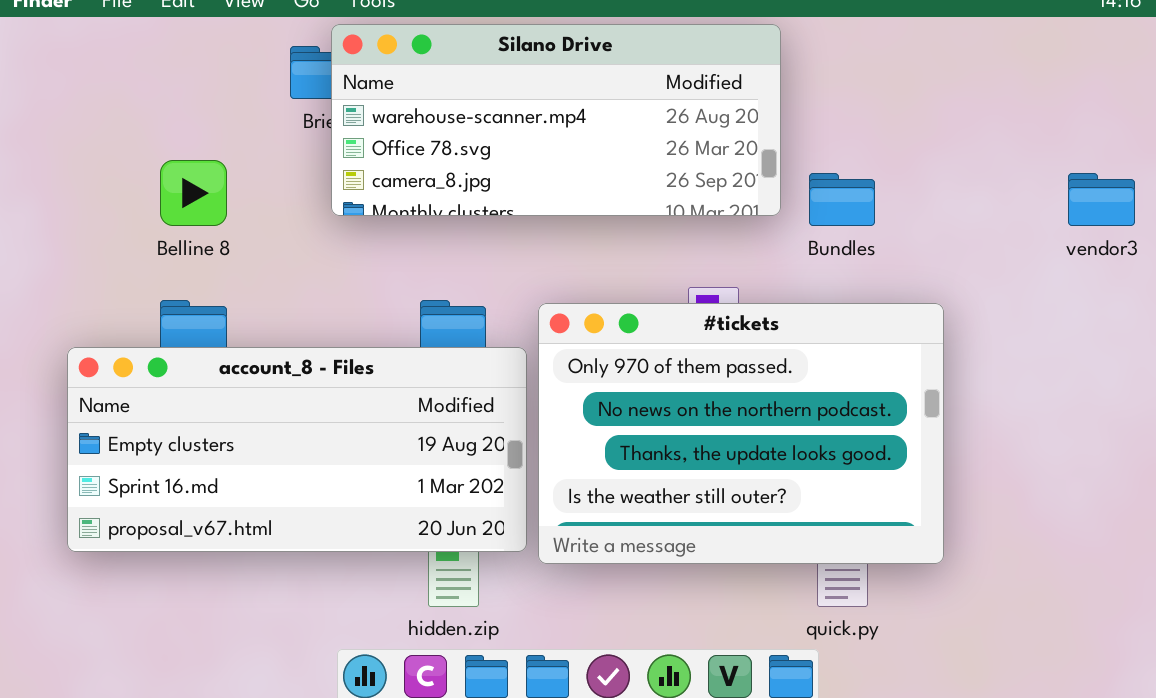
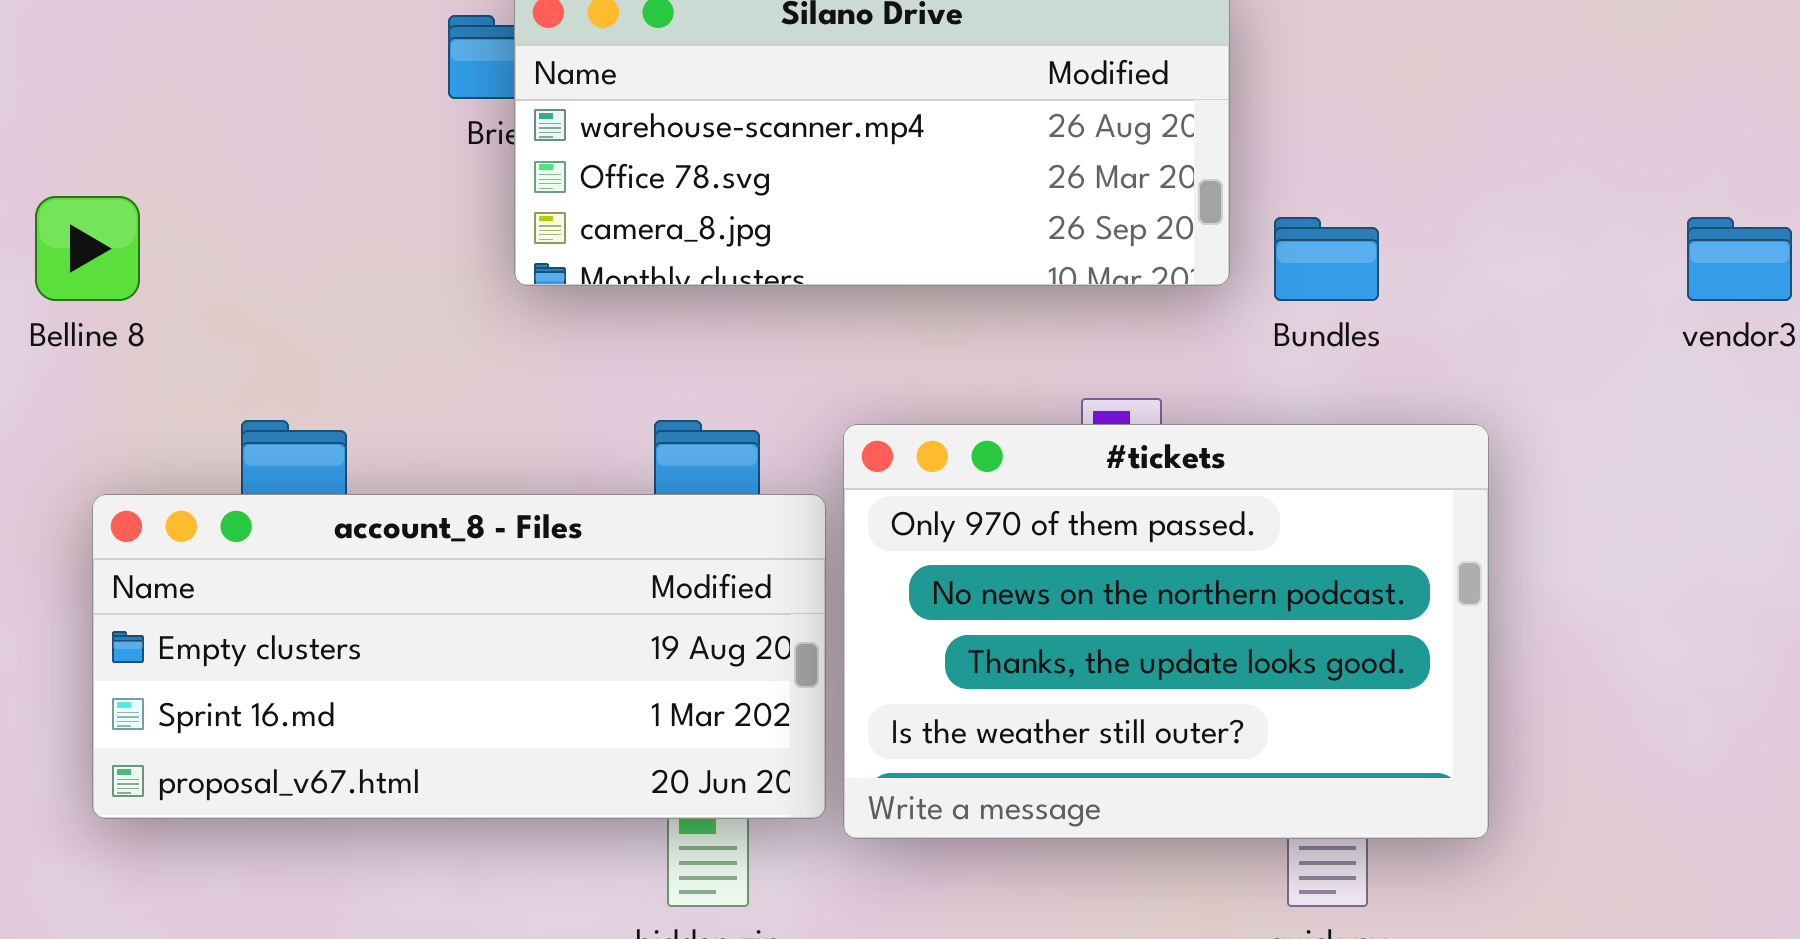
Belline 8: [160,160,227,226] -> [35,196,140,301], moved

